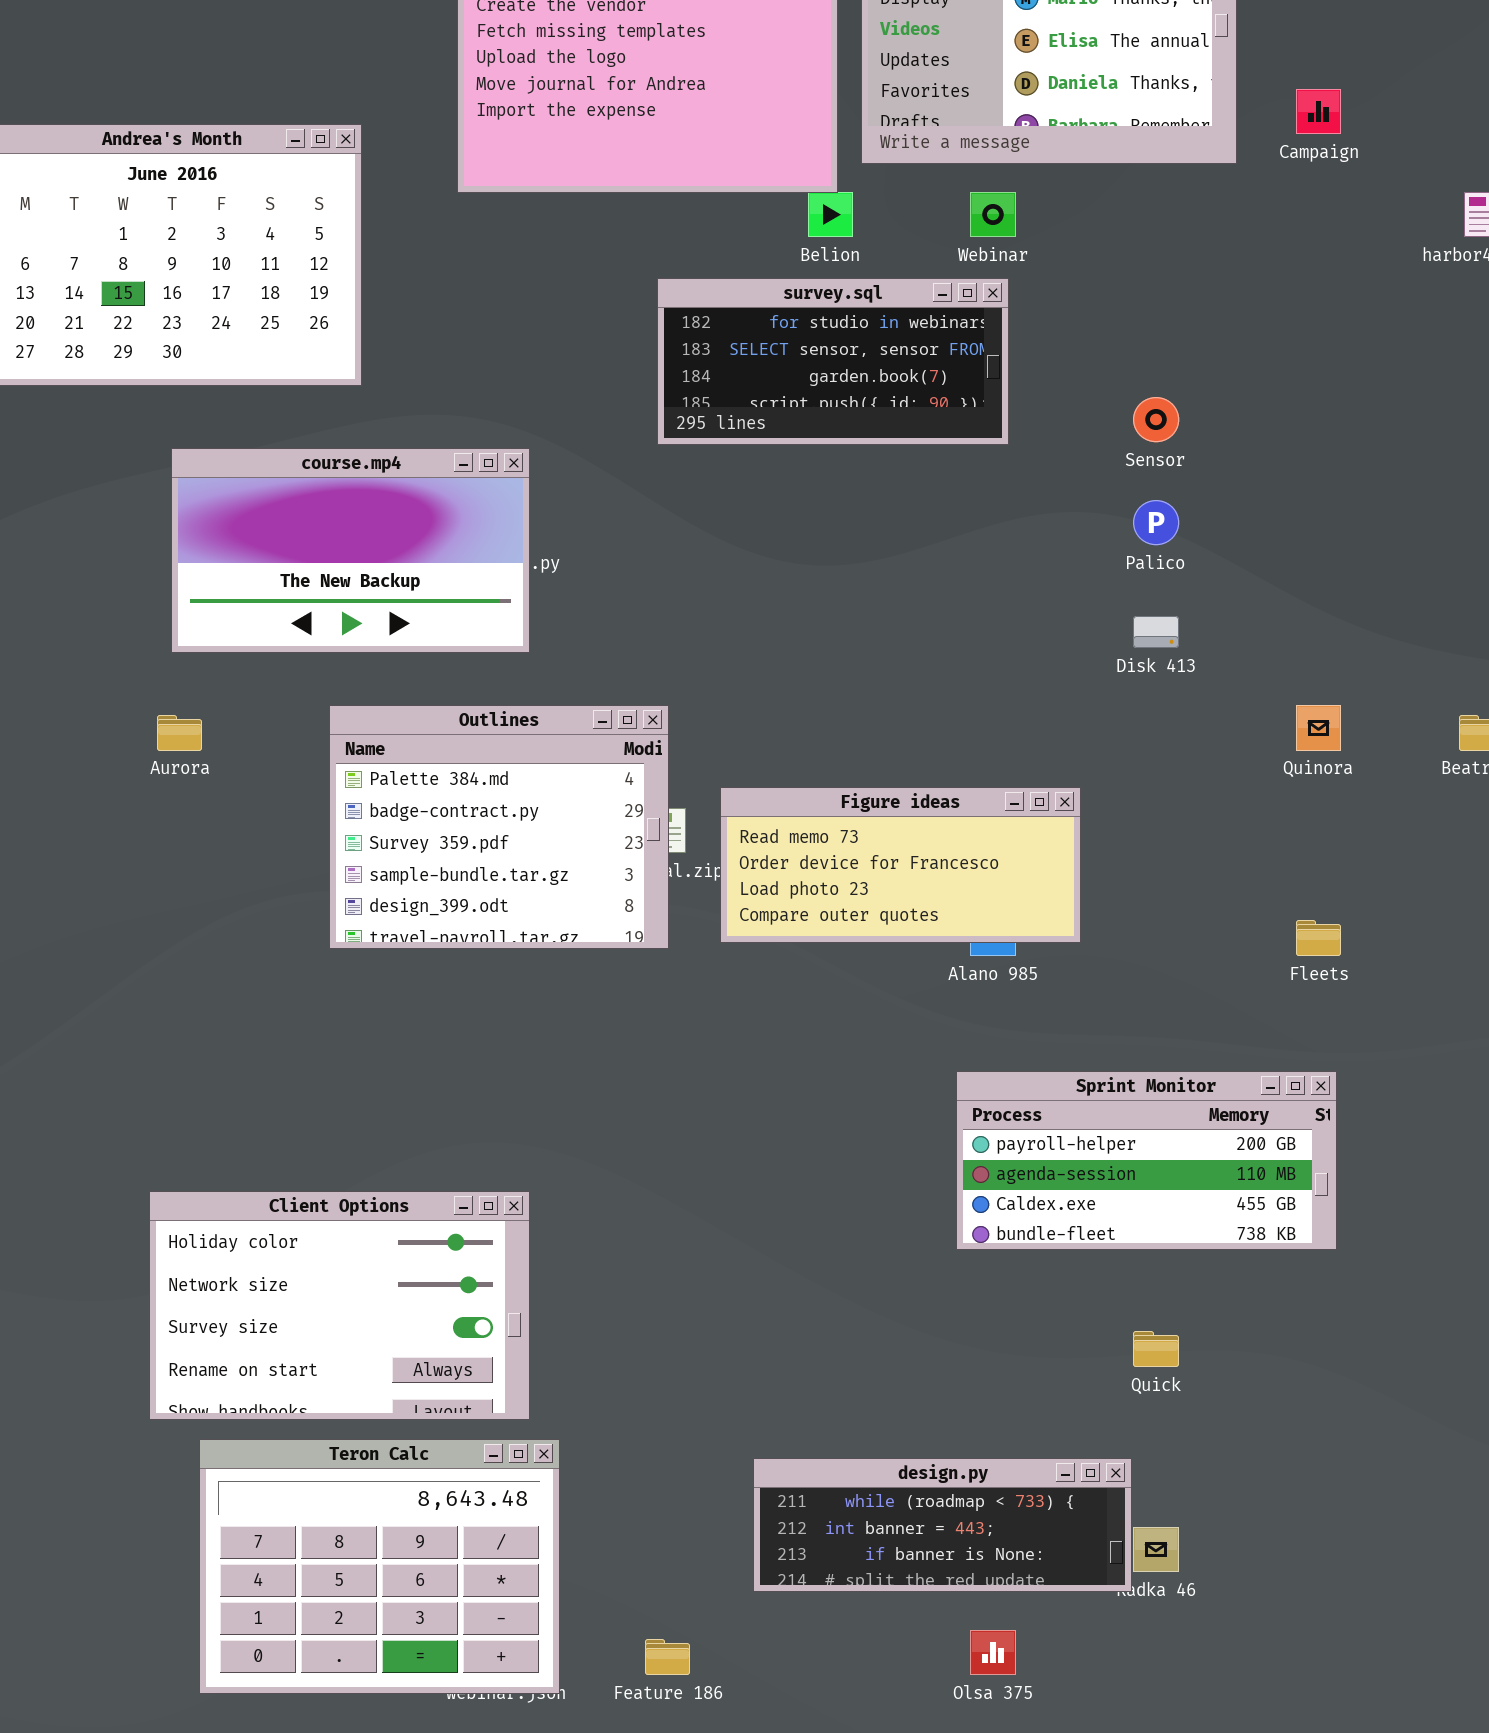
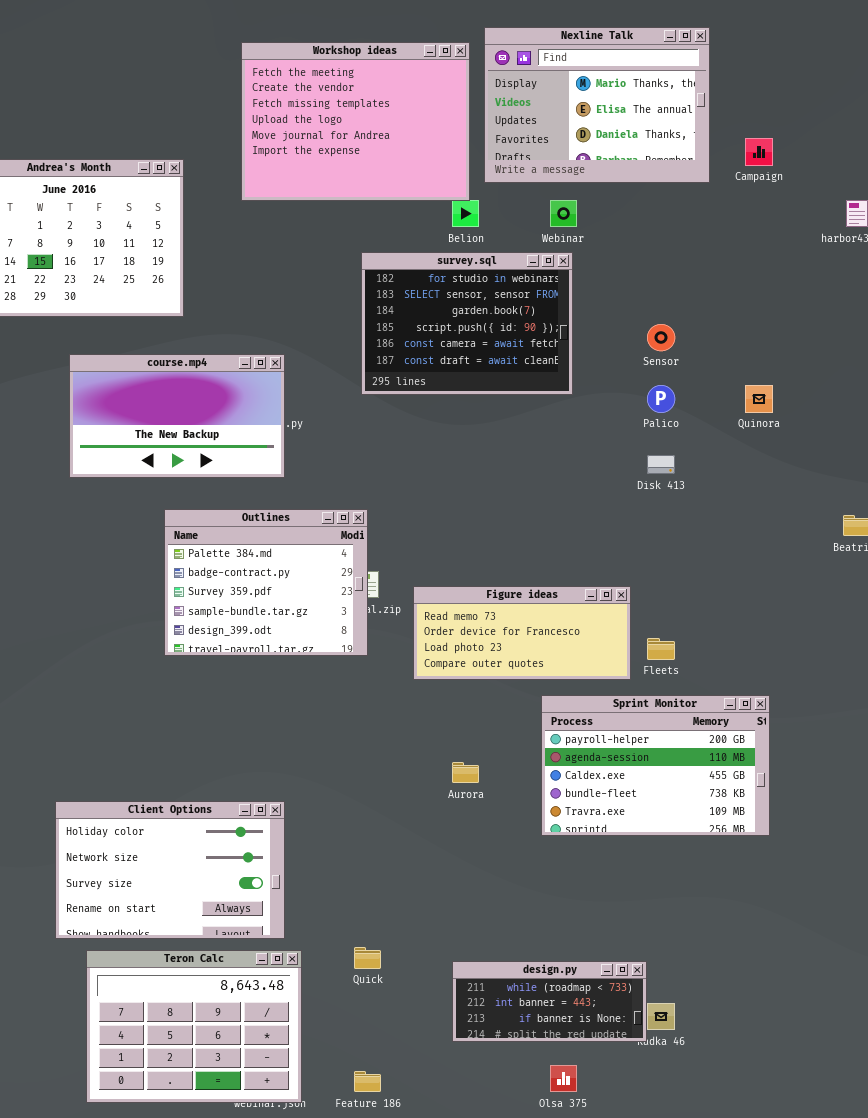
survey.sql: [657,278,1009,445] -> [361,252,573,395], resized
Quinora: [1296,705,1341,751] -> [745,385,773,413], moved
Aurora: [157,715,202,751] -> [452,762,479,783], moved
Figure ideas: [720,787,1081,943] -> [413,586,631,680], moved
Fleets: [1296,920,1341,956] -> [647,638,675,660], moved
Sprint Monitor: [956,1071,1337,1250] -> [541,695,770,836], resized
Quick: [1133,1331,1179,1367] -> [354,947,381,969], moved
design.py: [753,1458,1132,1592] -> [452,961,647,1042], resized

